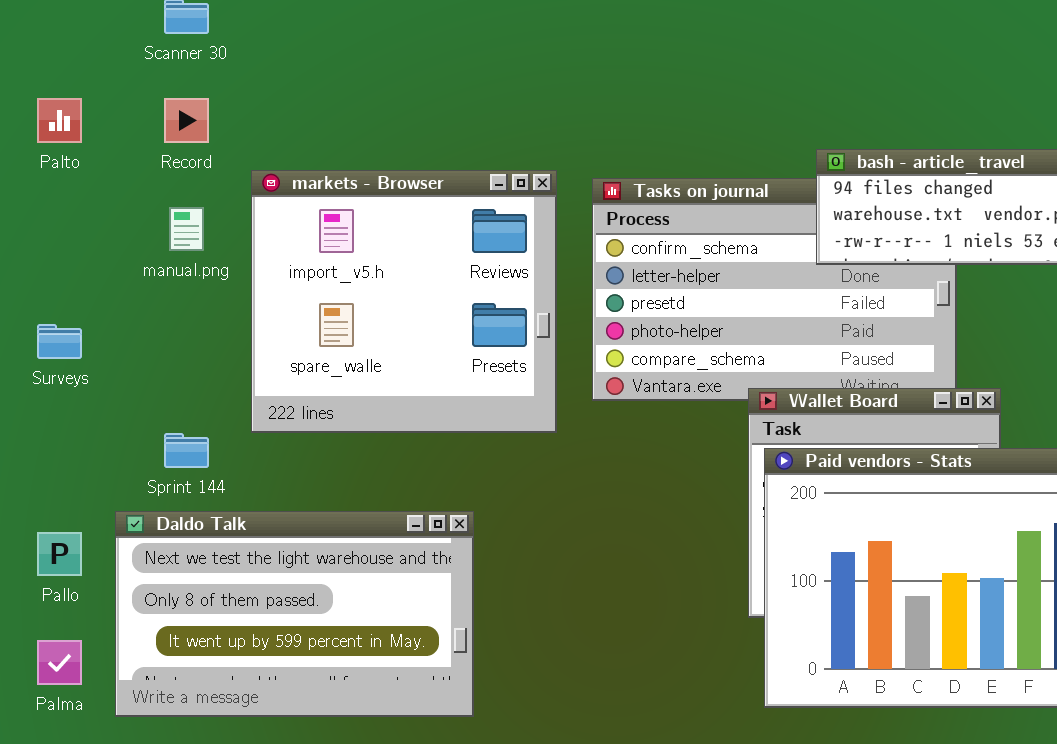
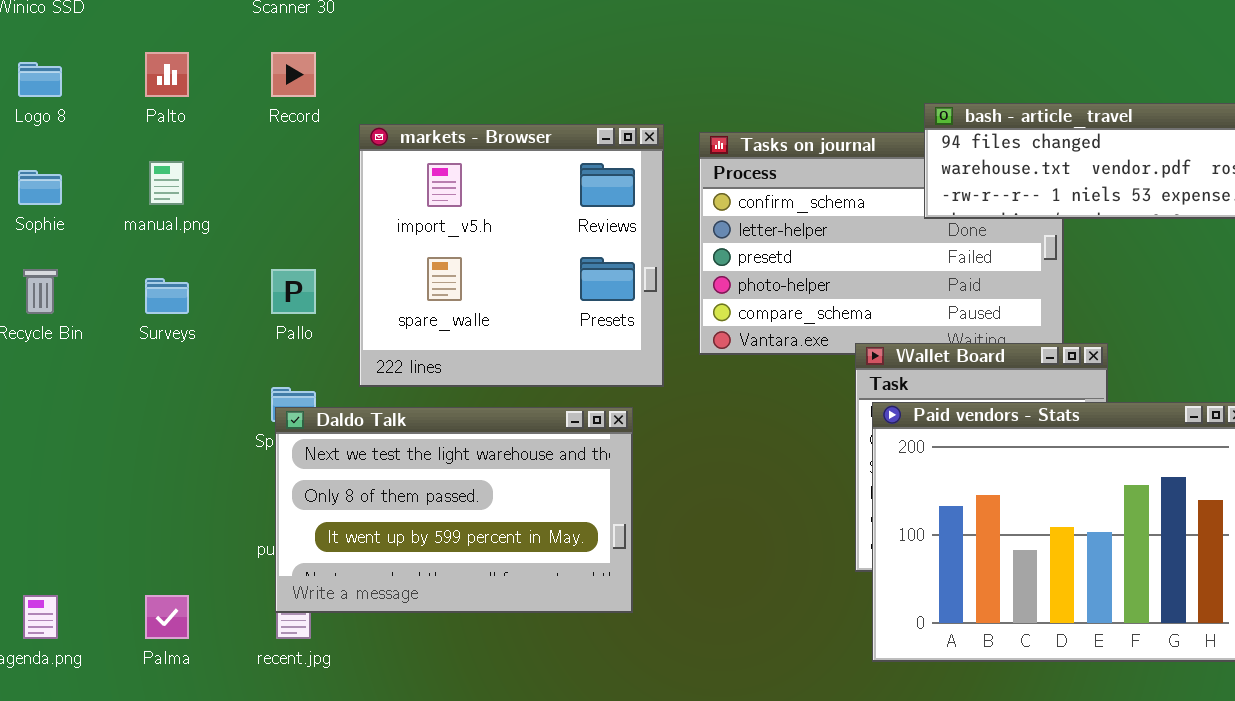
manual.png: [169,207,204,251] -> [149,161,184,205], moved
Daldo Talk: [115,511,474,717] -> [275,407,633,613], moved
Pallo: [37,532,82,576] -> [271,269,316,314], moved

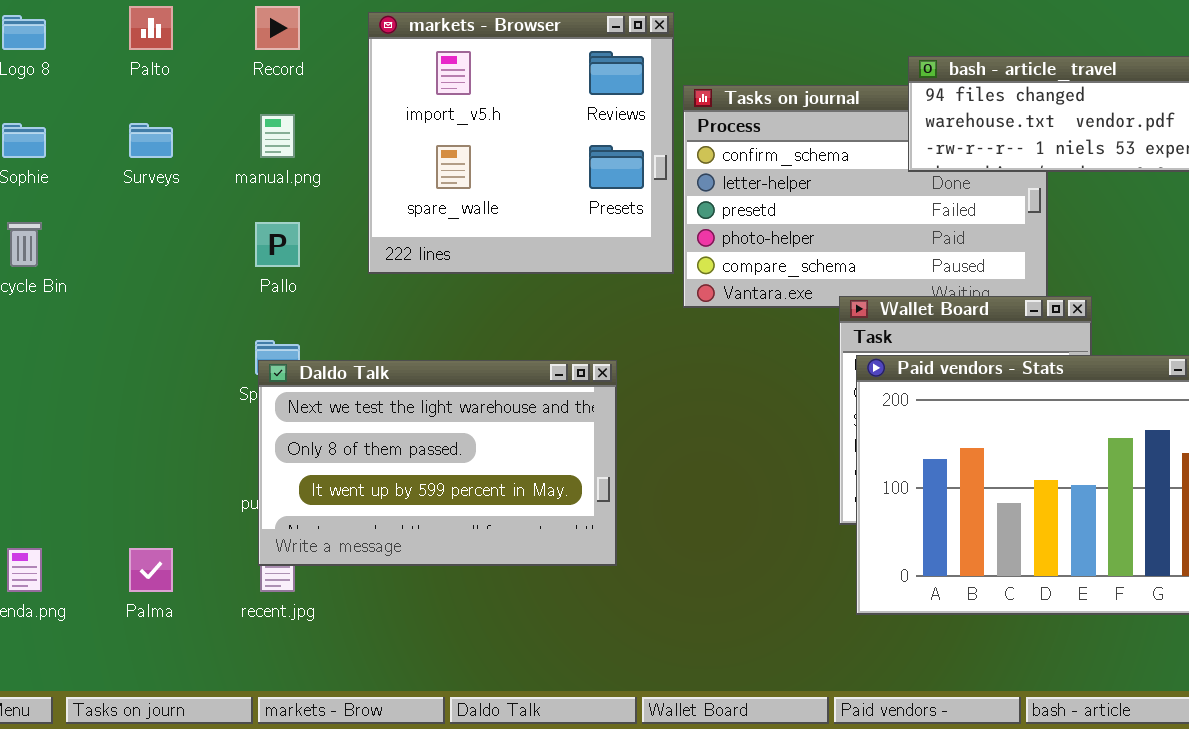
markets - Browser: [359,124,664,387] -> [368,12,674,274], moved
manual.png: [149,161,184,205] -> [260,114,295,158], moved
Surveys: [145,278,189,314] -> [129,123,173,158], moved

